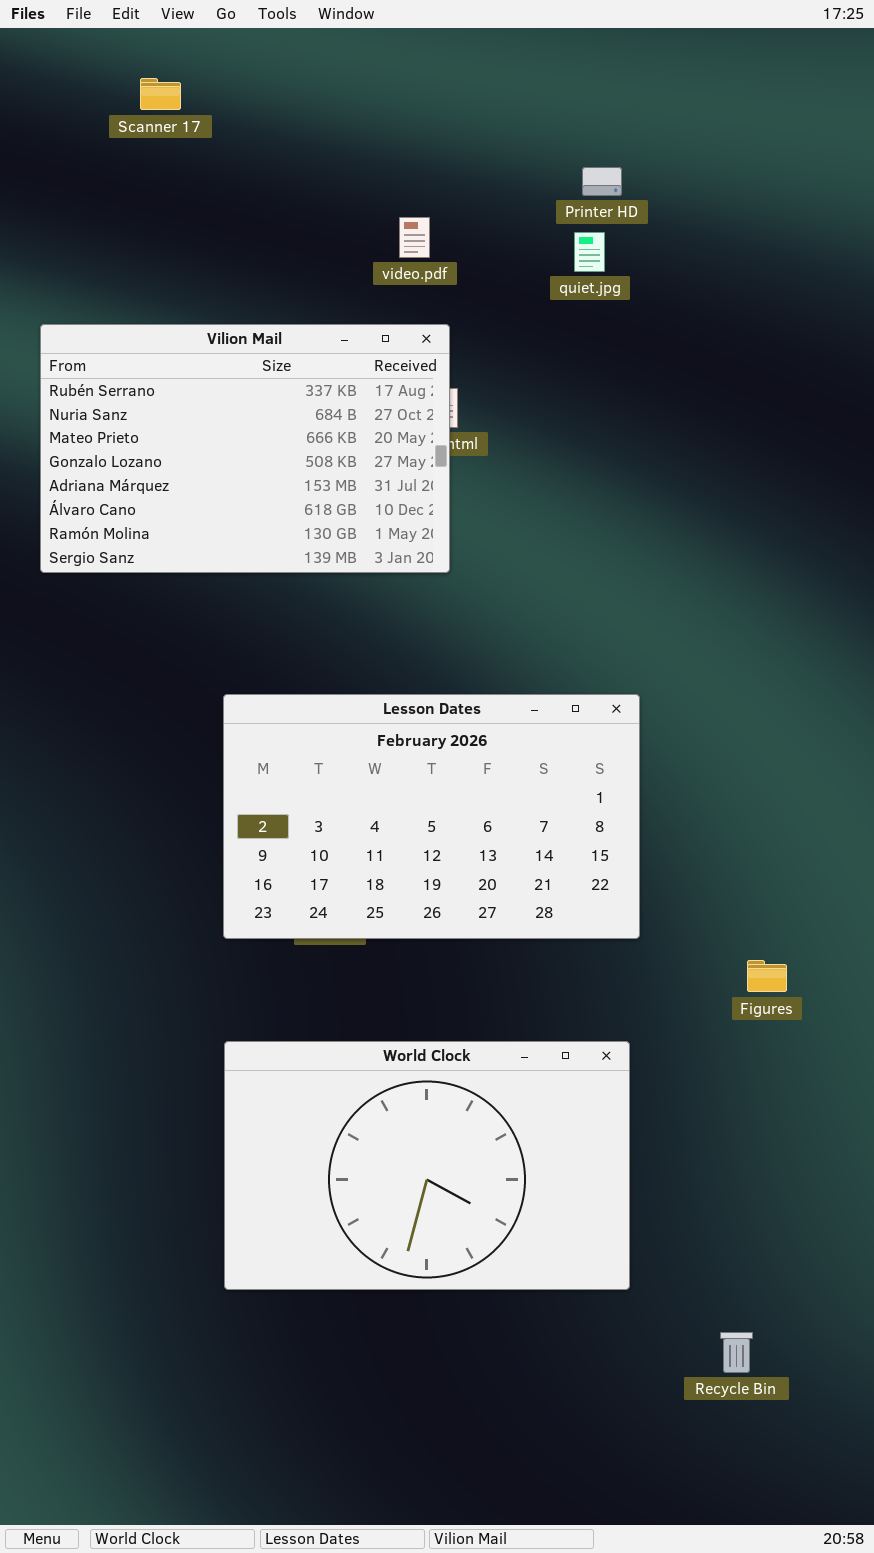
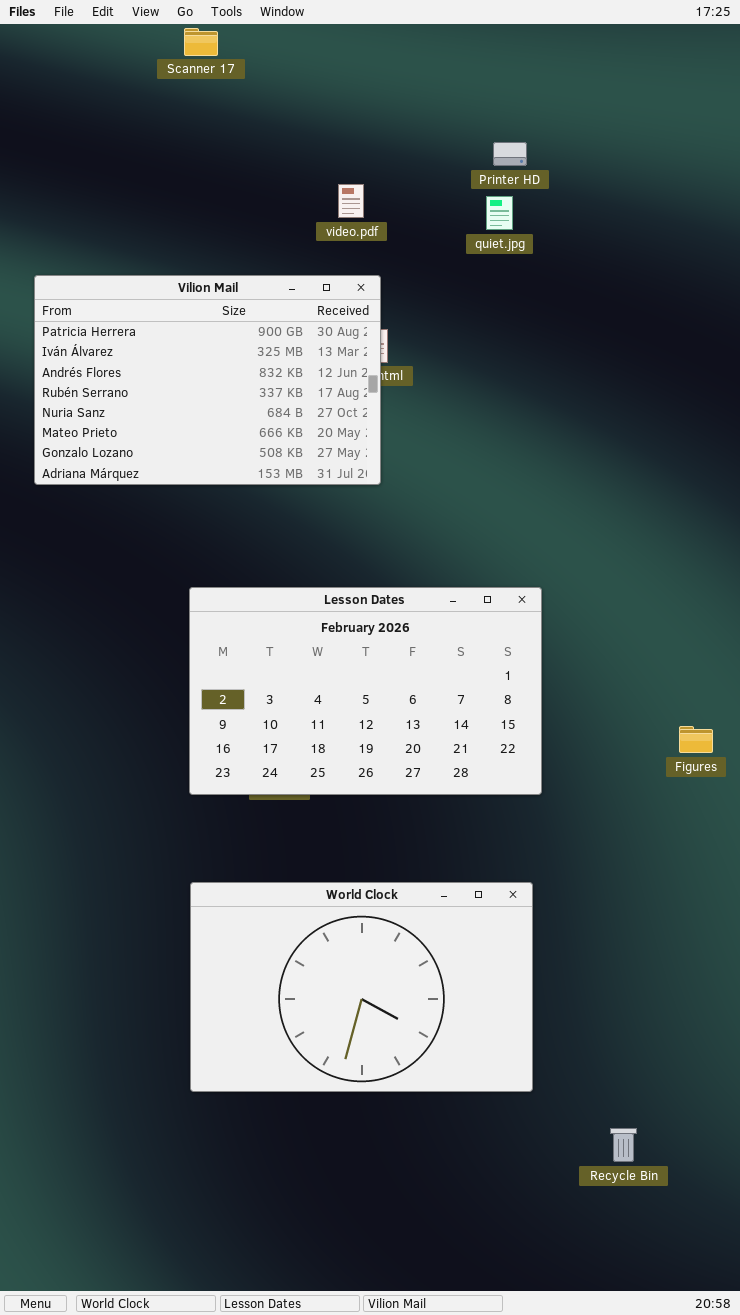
Scanner 17: [140,78,181,110] -> [184,28,218,56], moved
Vilion Mail: [40,324,450,573] -> [34,275,381,485], scrolled up 3 rows
Figures: [747,960,787,992] -> [679,726,713,753], moved

